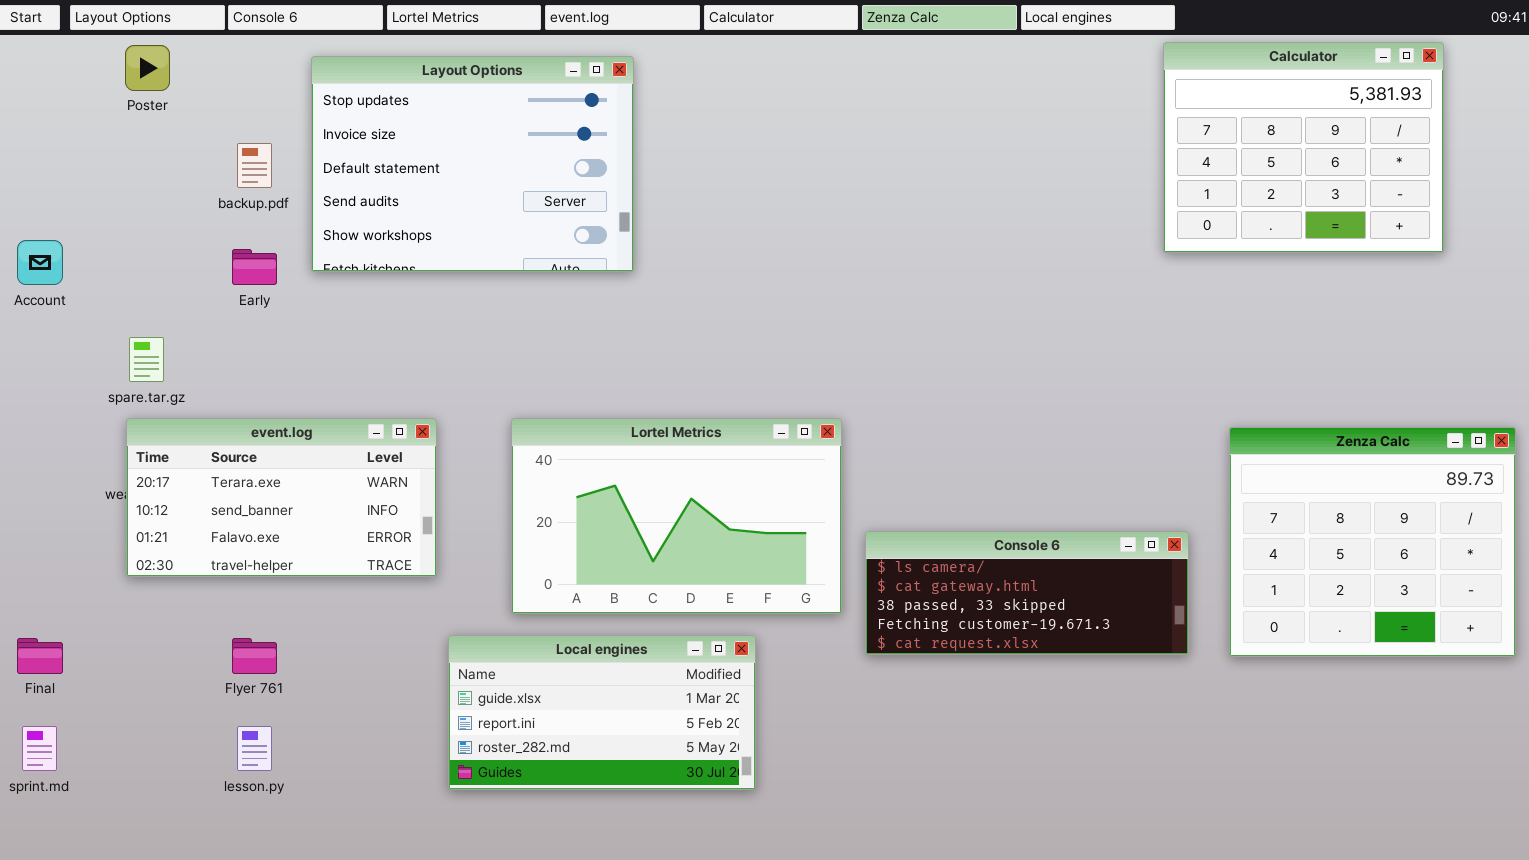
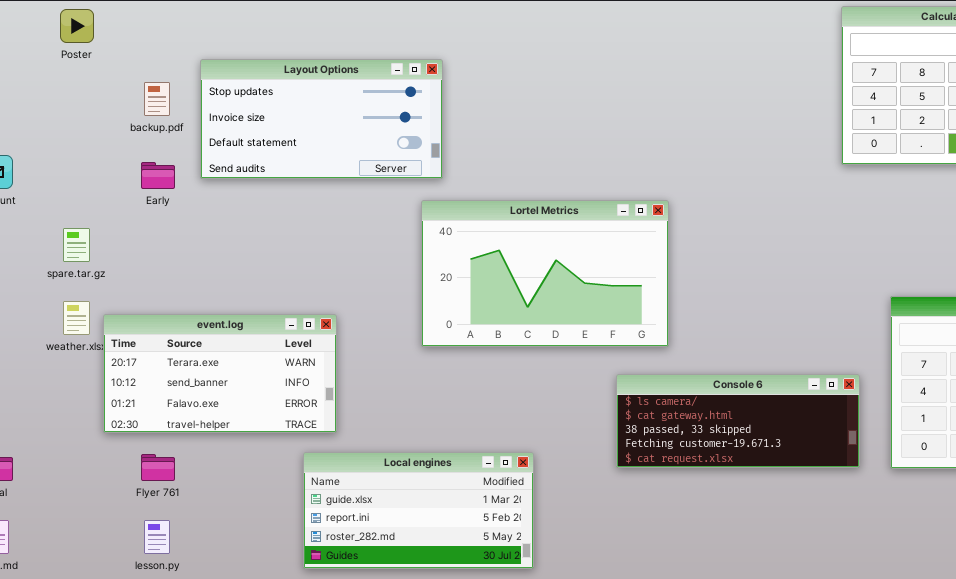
Layout Options: [311,56,634,272] -> [200,59,443,179], resized
event.log: [126,418,437,577] -> [103,314,337,433], moved
Lortel Metrics: [511,418,842,614] -> [421,200,669,347], moved

